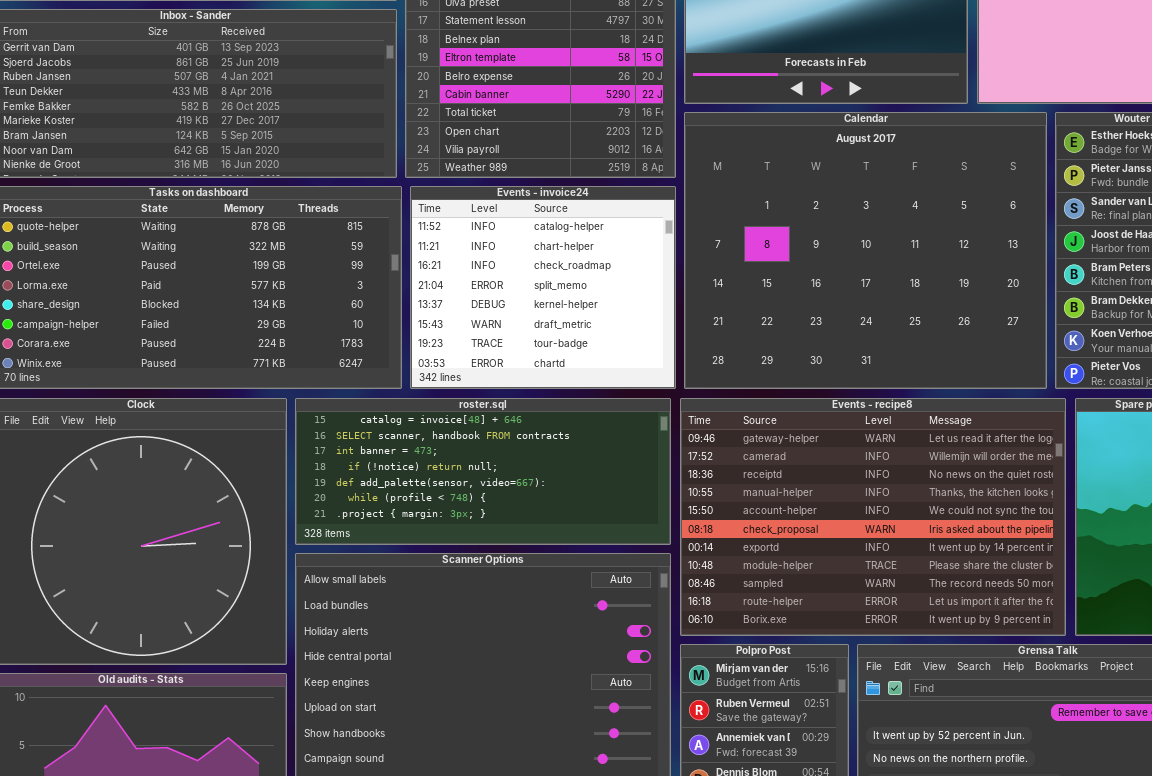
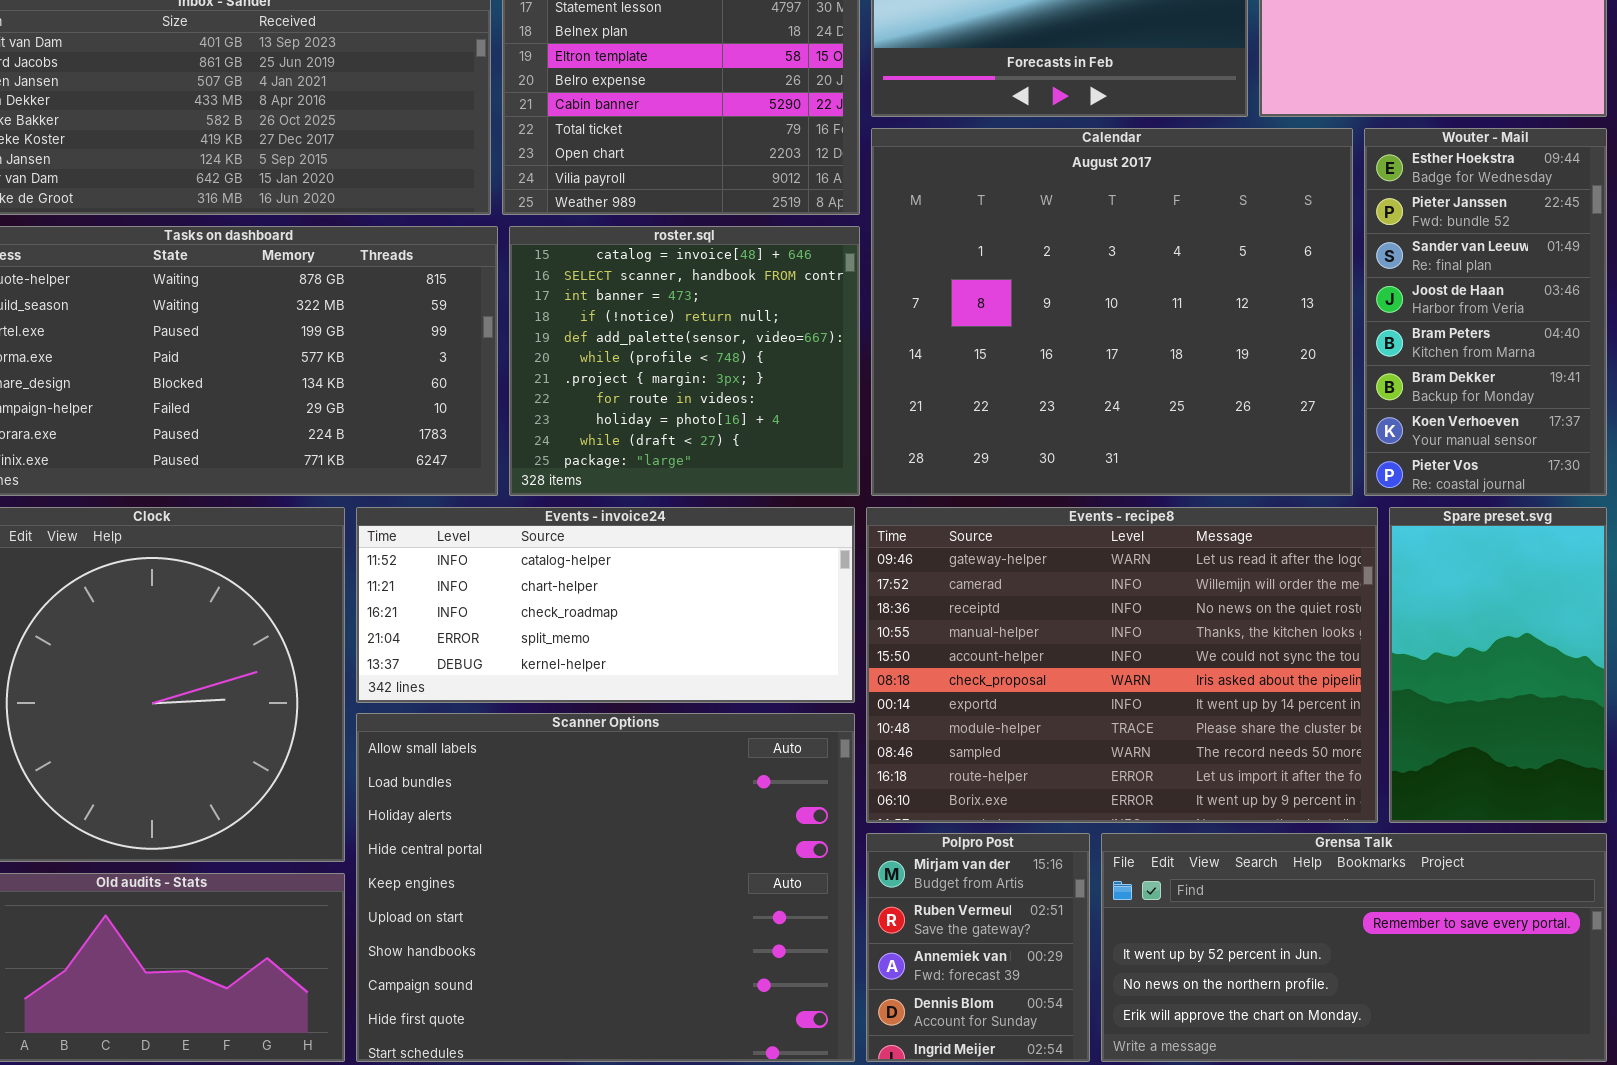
Events - invoice24: [410,186,676,389] -> [356,507,855,703], moved, resized
roster.sql: [295,398,671,545] -> [509,226,860,496], moved, resized

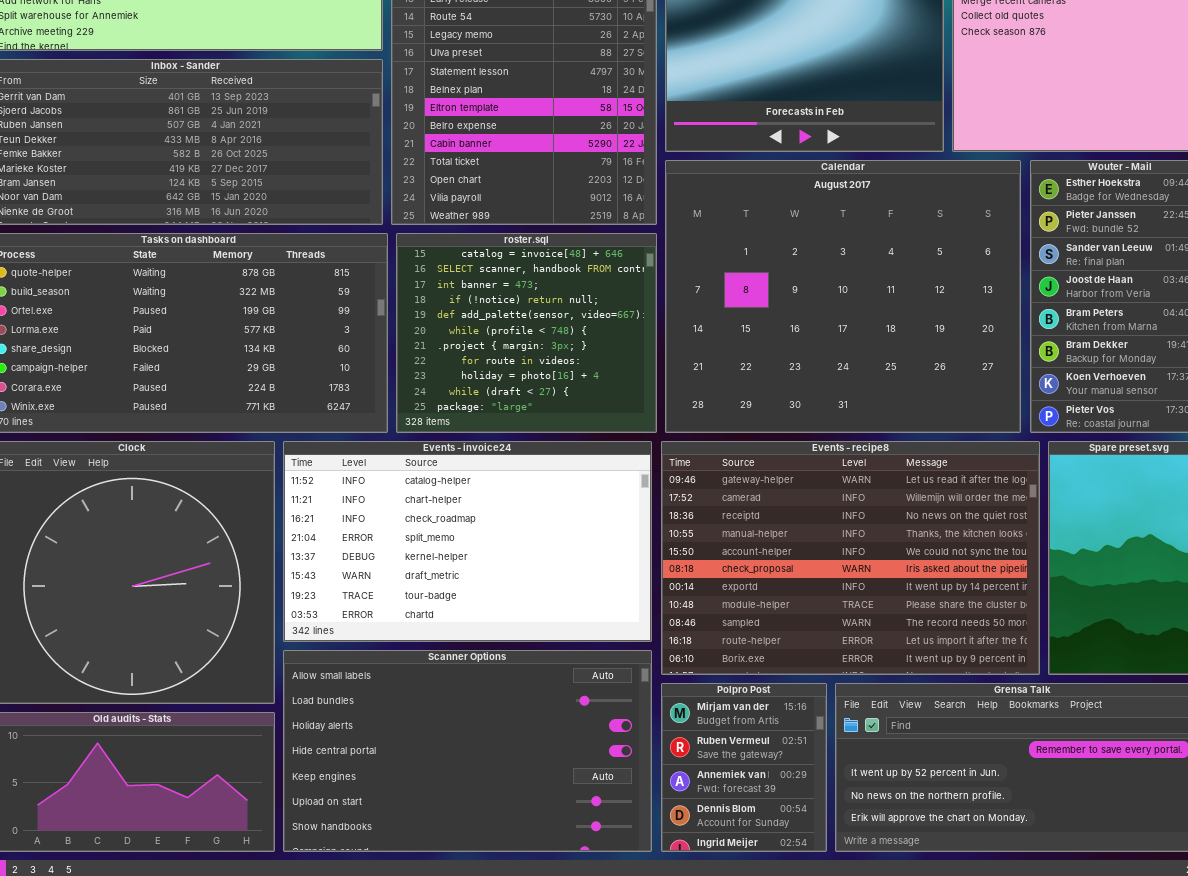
Events - invoice24: [356,507,855,703] -> [283,441,652,642], resized
Scanner Options: [356,713,855,1062] -> [283,650,652,852], resized

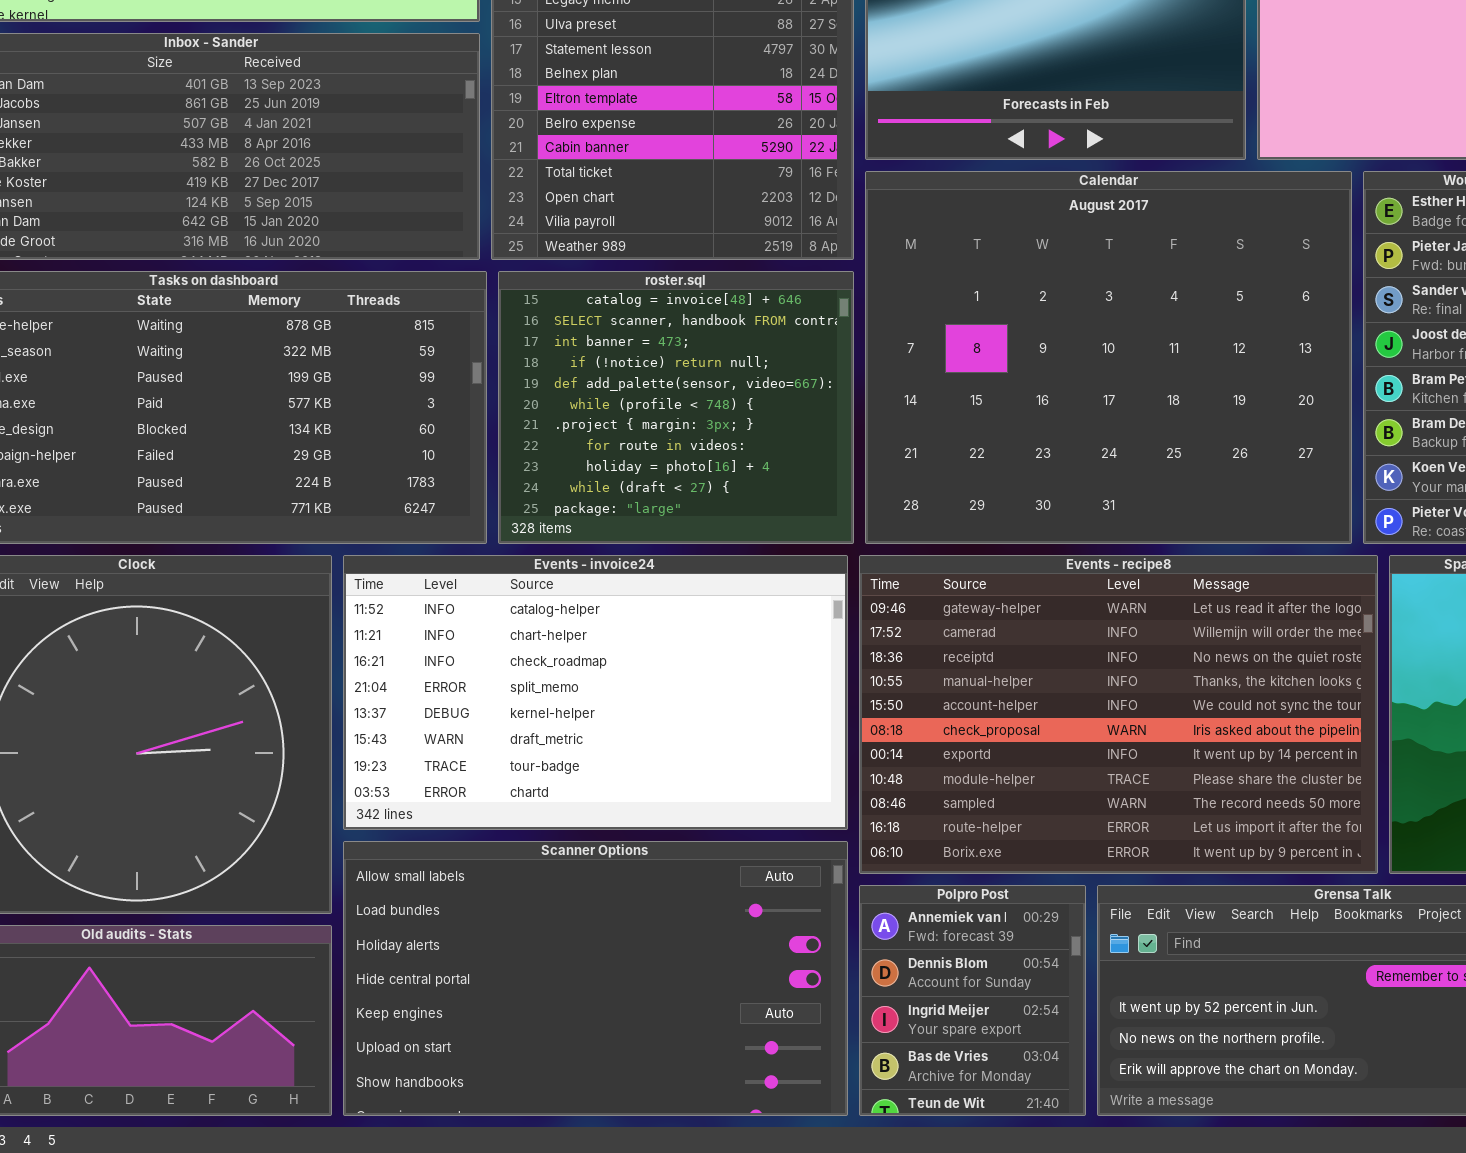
Polpro Post: [661,683,827,852] -> [859,885,1086,1116], scrolled down 2 rows

